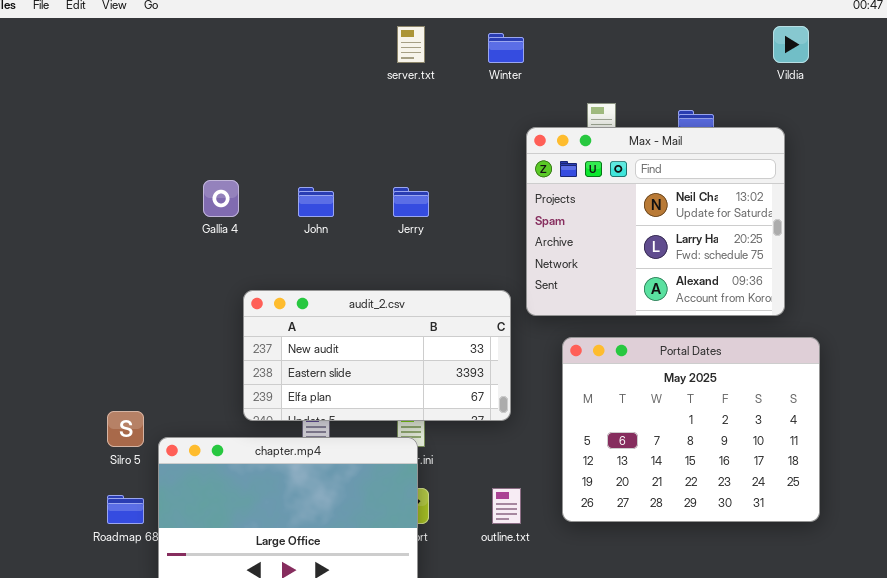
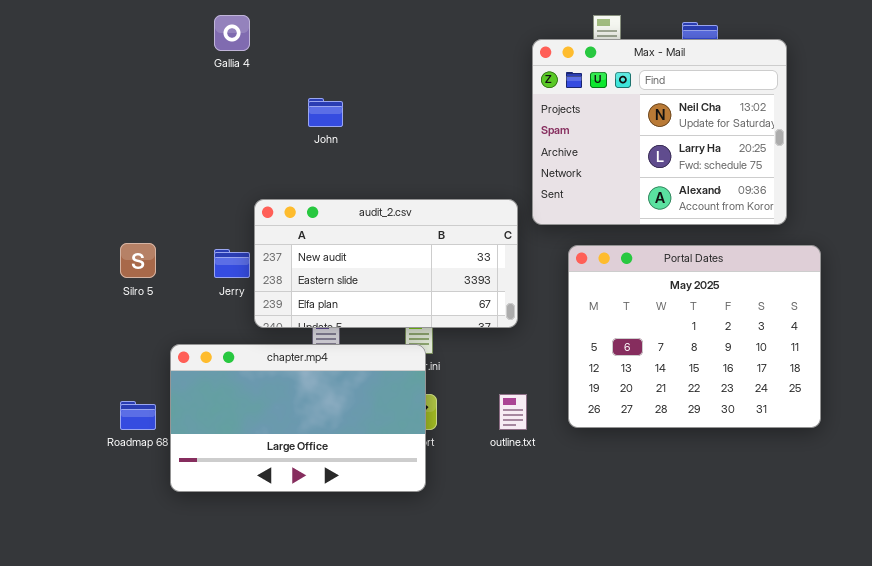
Gallia 4: [203,180,239,217] -> [214,15,250,51], moved
Jerry: [393,187,429,217] -> [214,249,250,278], moved
Silro 5: [107,411,144,447] -> [120,243,156,278], moved

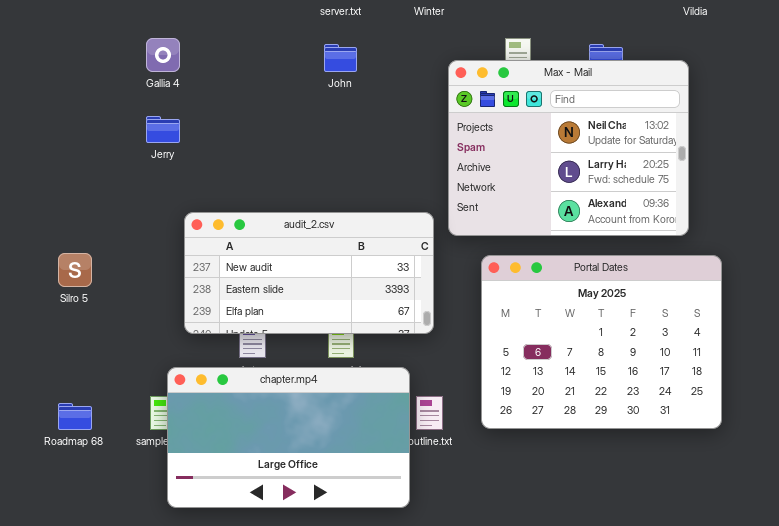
John: [308,98,343,127] -> [324,44,357,72], moved
Jerry: [214,249,250,278] -> [146,116,180,143], moved
chapter.mp4: [170,344,426,492] -> [167,367,410,508], moved

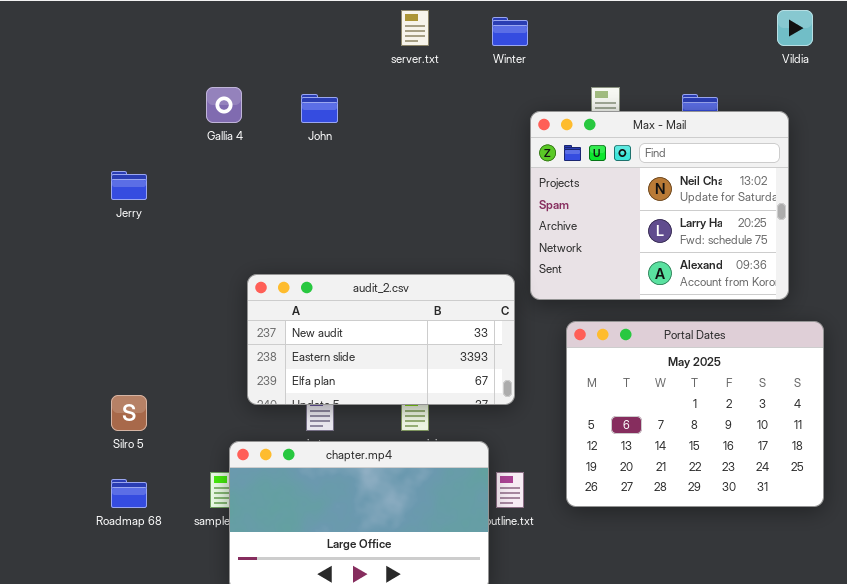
John: [324,44,357,72] -> [301,94,338,123], moved
Jerry: [146,116,180,143] -> [111,171,147,200], moved
Silro 5: [58,253,92,287] -> [111,395,147,431], moved

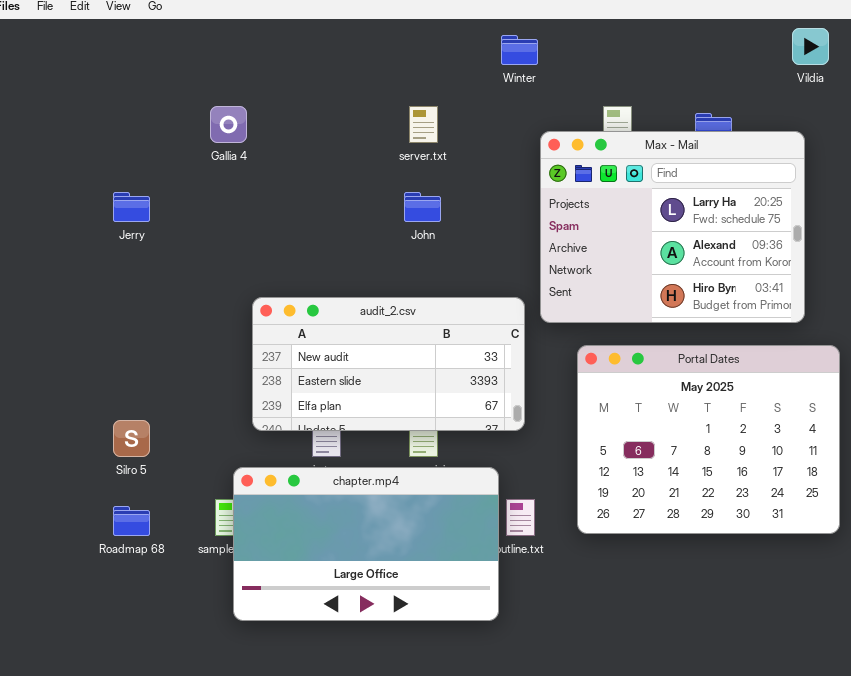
server.txt: [401,10,429,46] -> [409,106,438,143], moved
John: [301,94,338,123] -> [404,192,441,222], moved
Max - Mail: [530,111,789,300] -> [540,131,805,323], scrolled down 1 row

